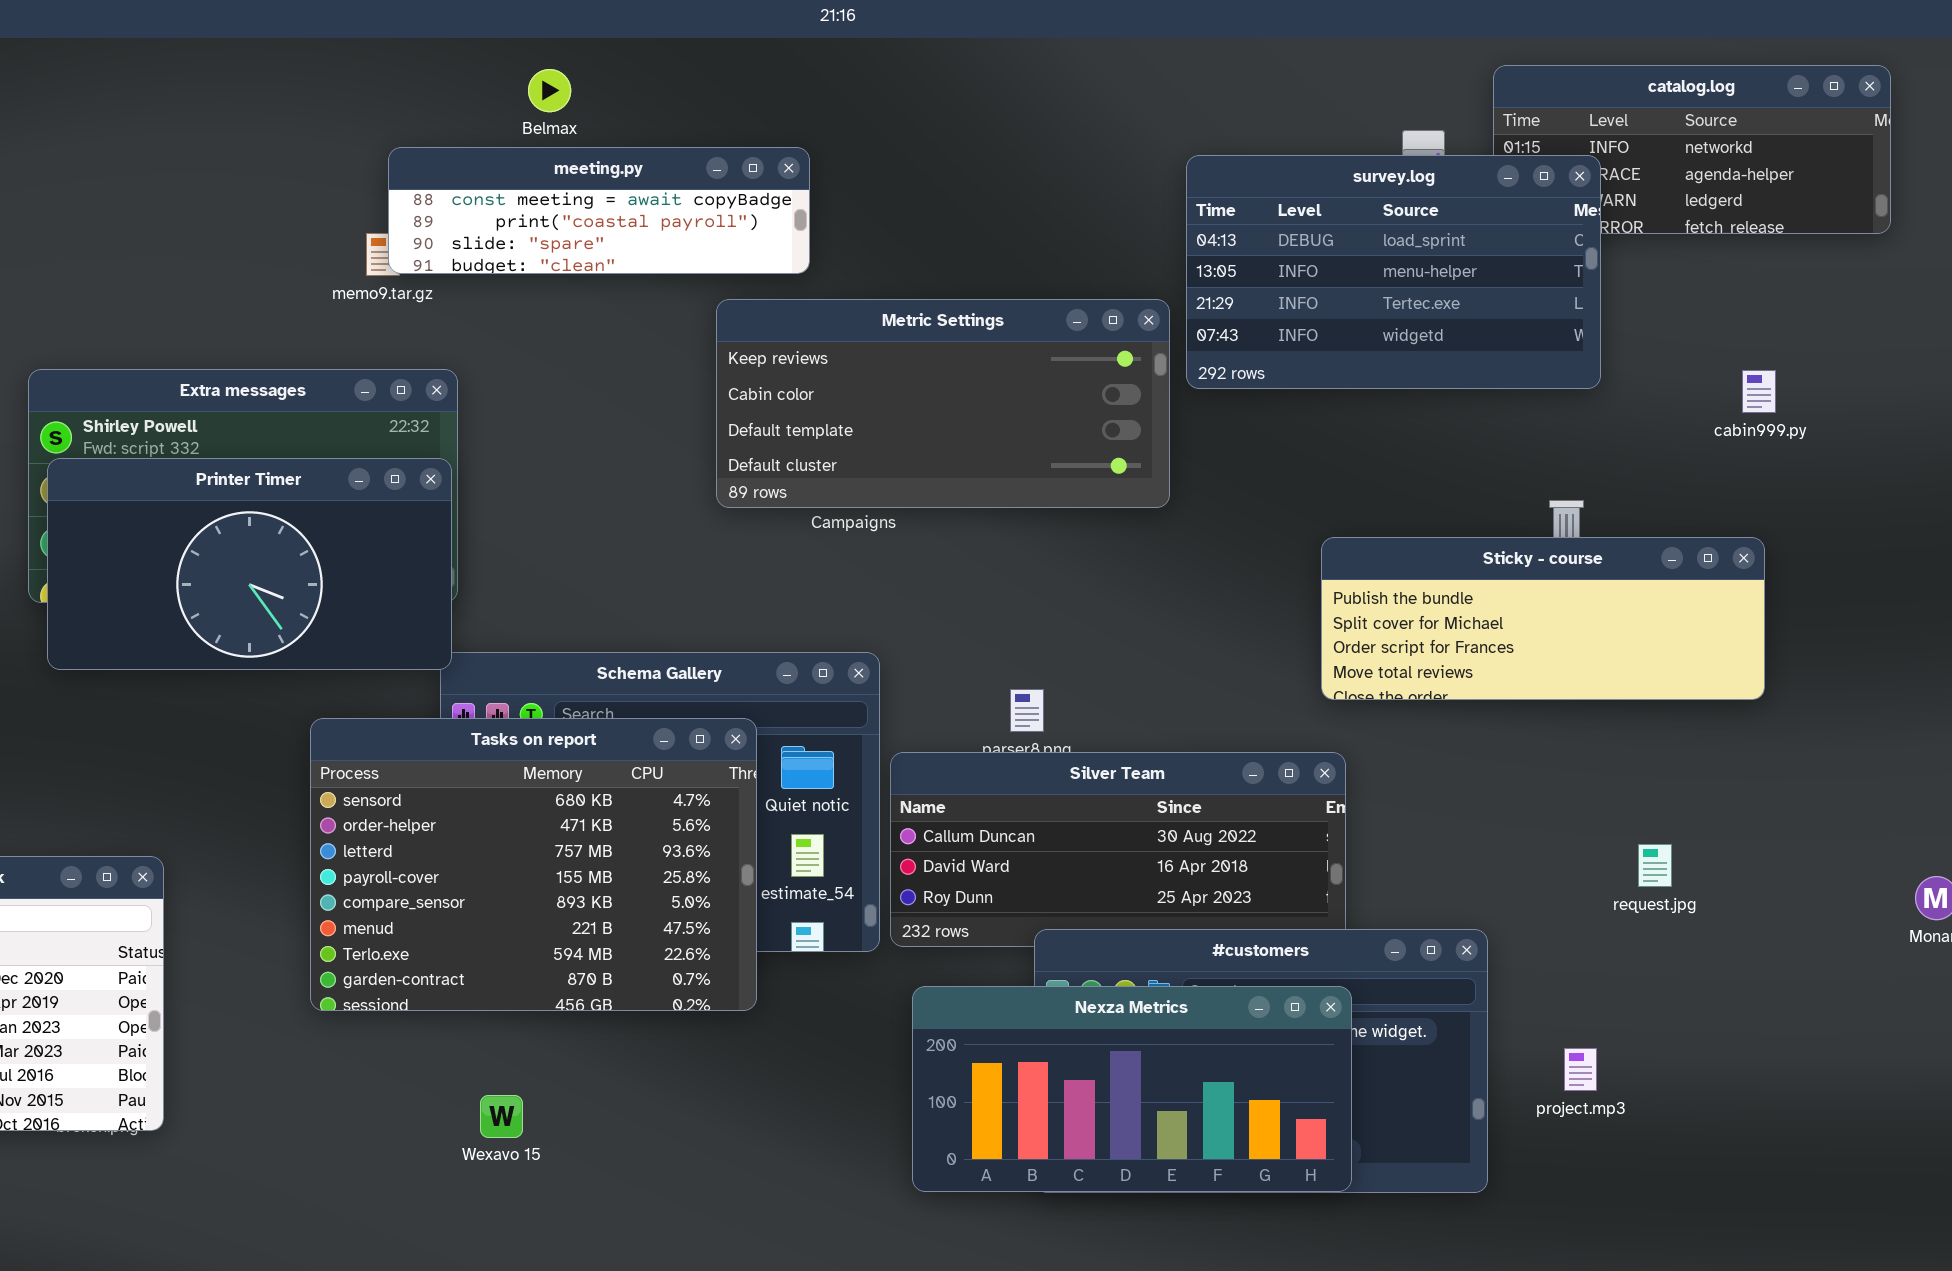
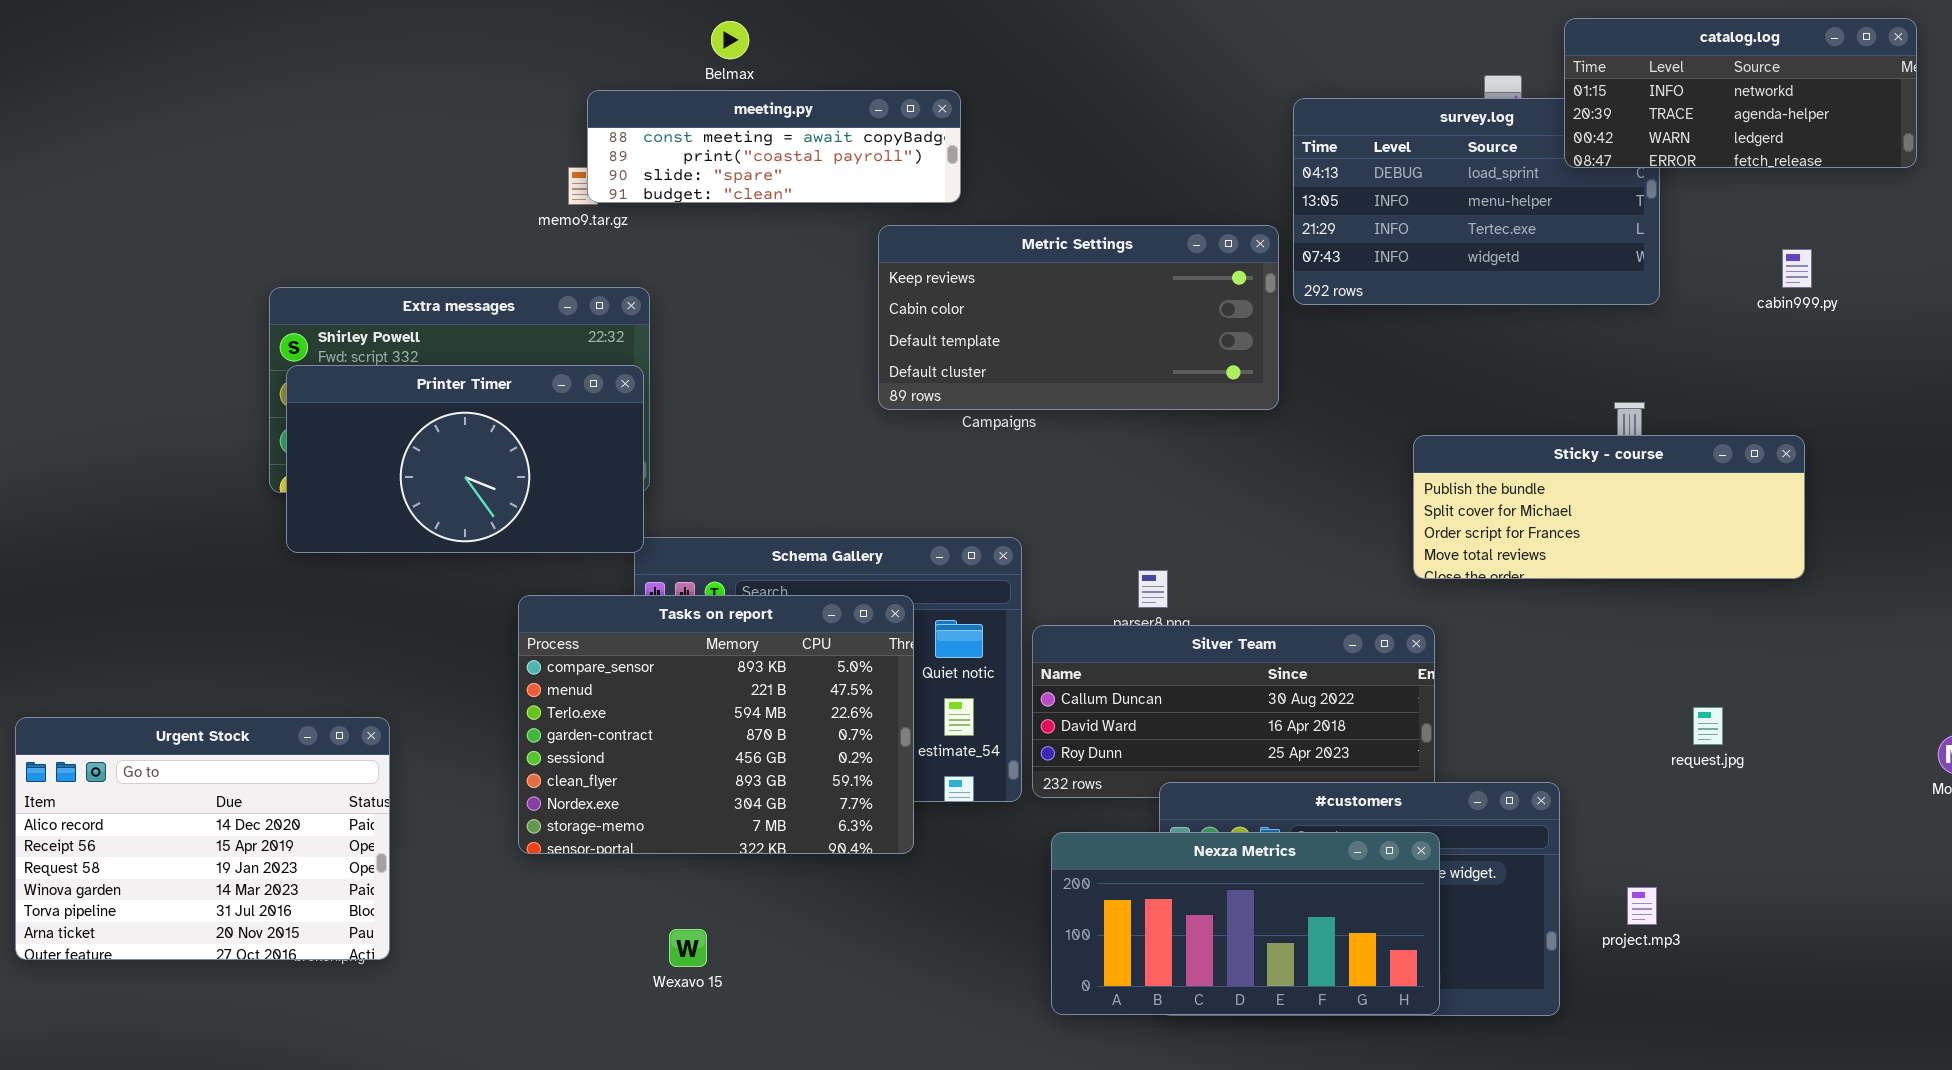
catalog.log: [1493,65,1891,234] -> [1564,18,1917,168], raised
cabin999.py: [1742,370,1776,413] -> [1782,249,1812,288], moved
Tasks on report: [310,718,757,1011] -> [518,595,914,854], scrolled down 4 rows

